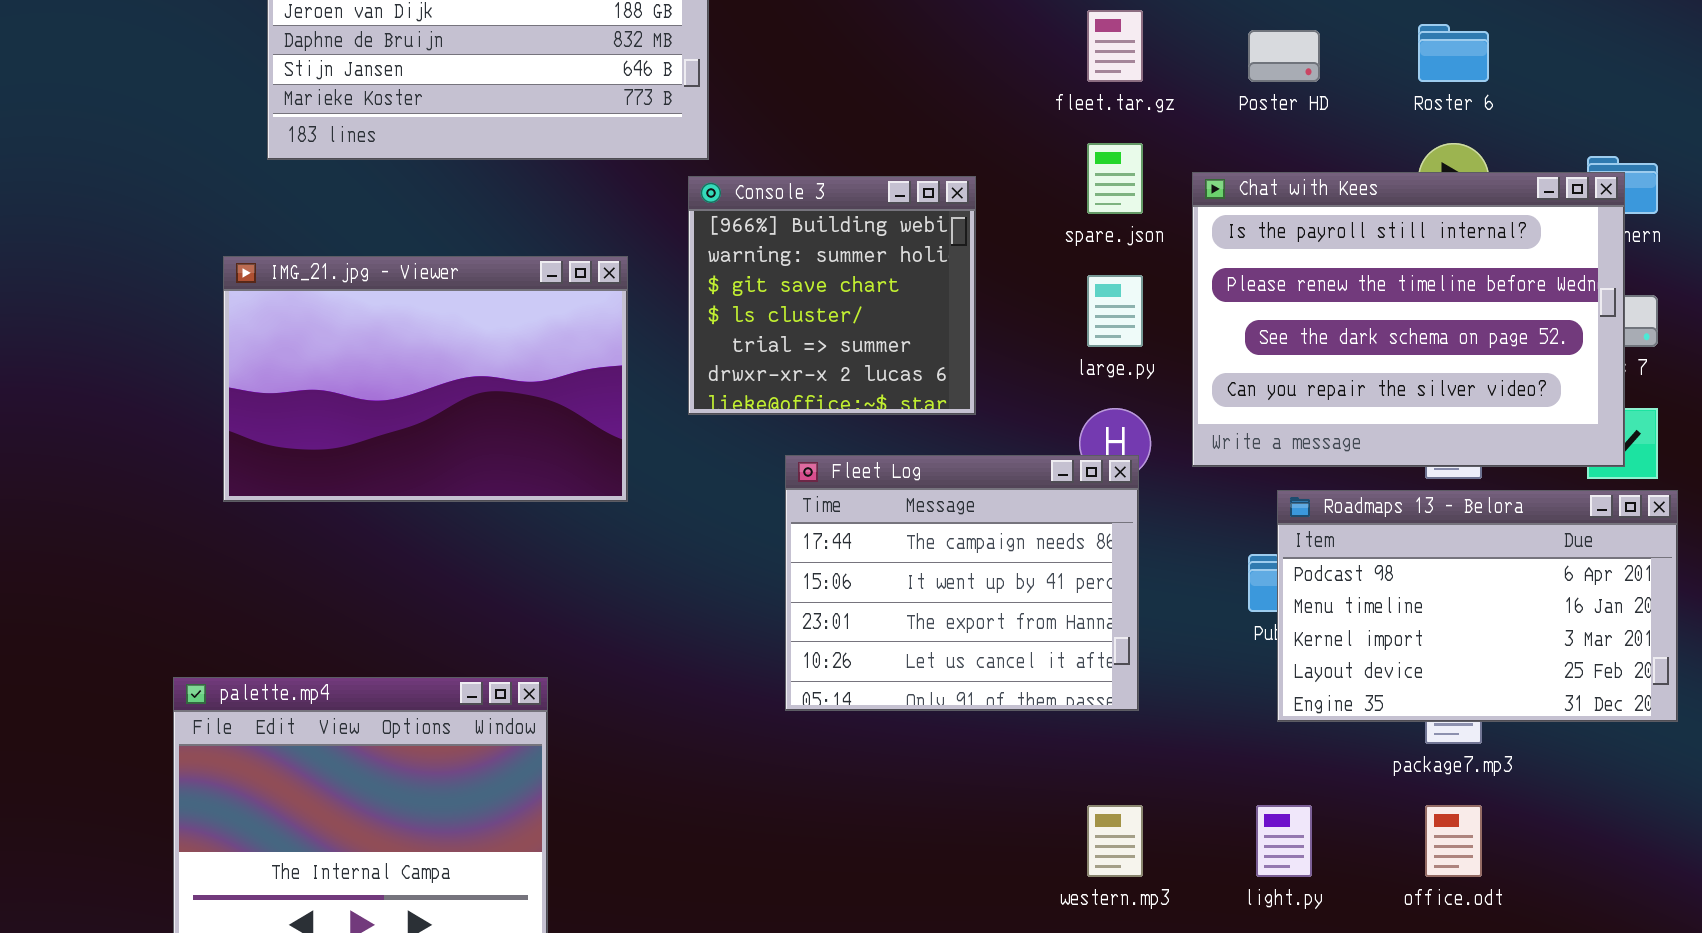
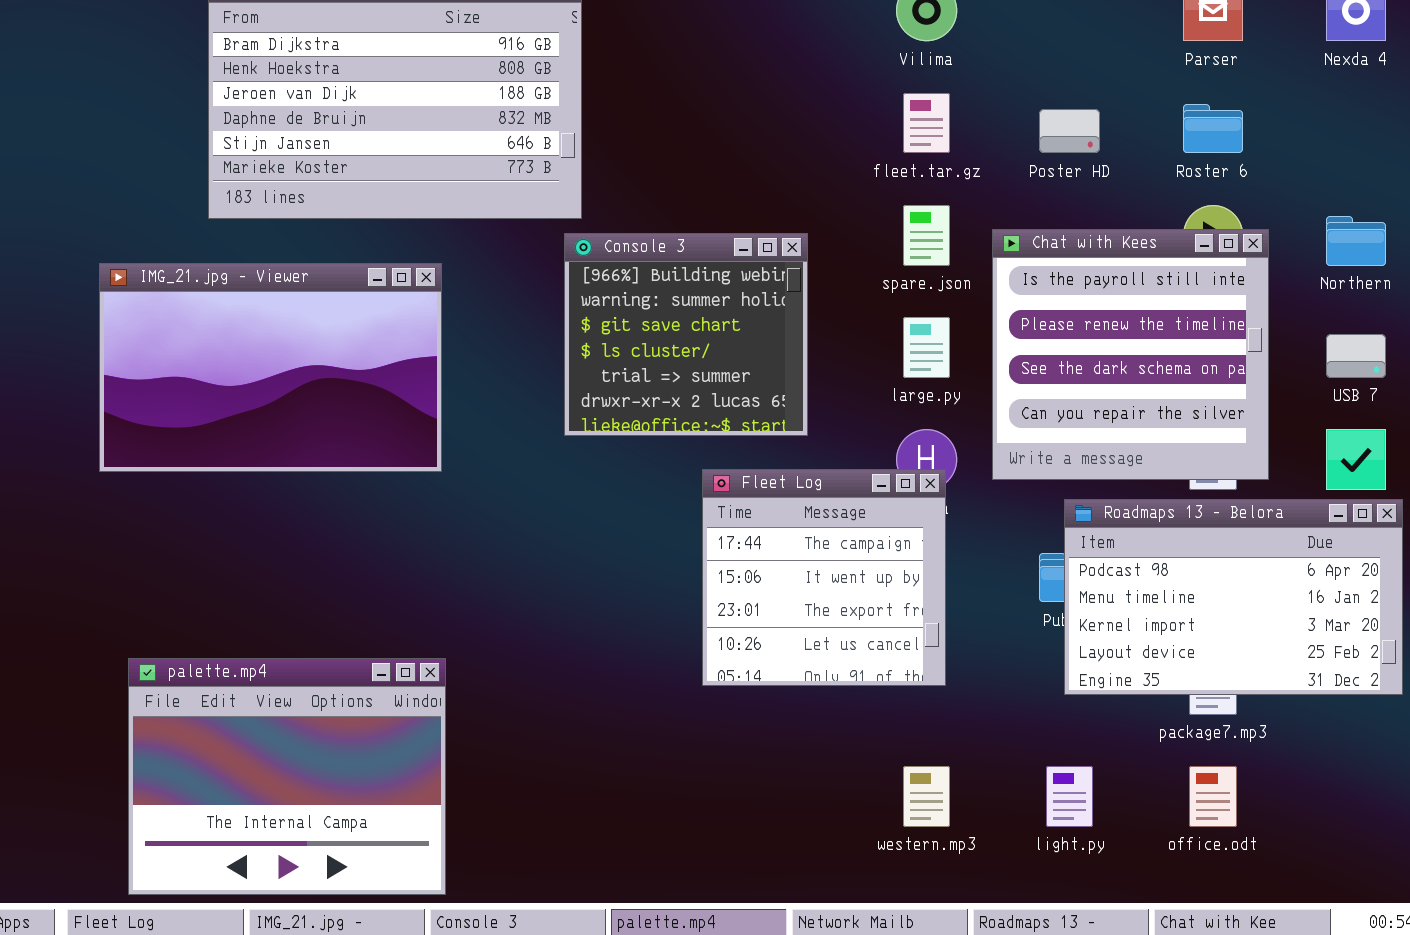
Chat with Kees: [1192,172,1625,467] -> [992,229,1269,480], resized
IMG_21.jpg - Viewer: [223,256,628,502] -> [99,263,442,472], moved
Fleet Log: [785,455,1139,711] -> [702,469,946,686], resized

